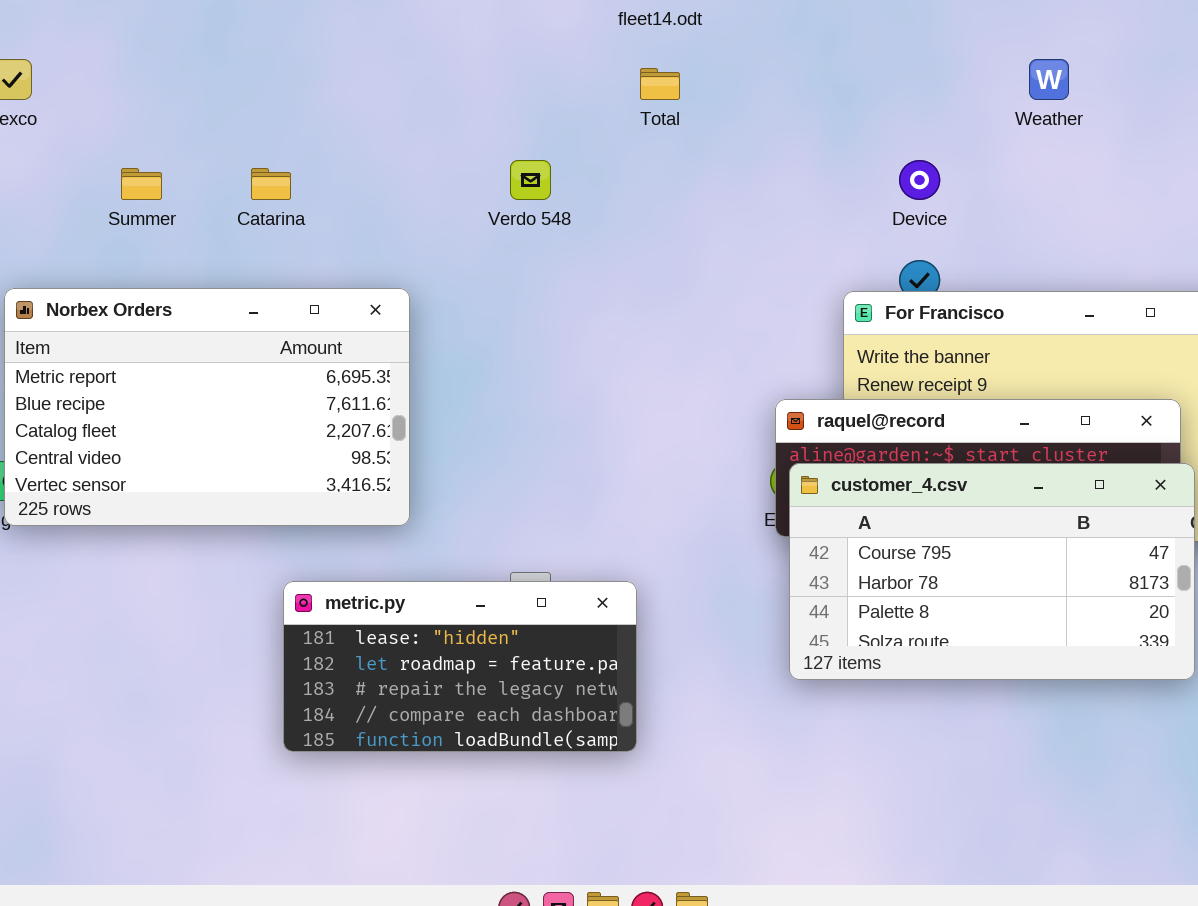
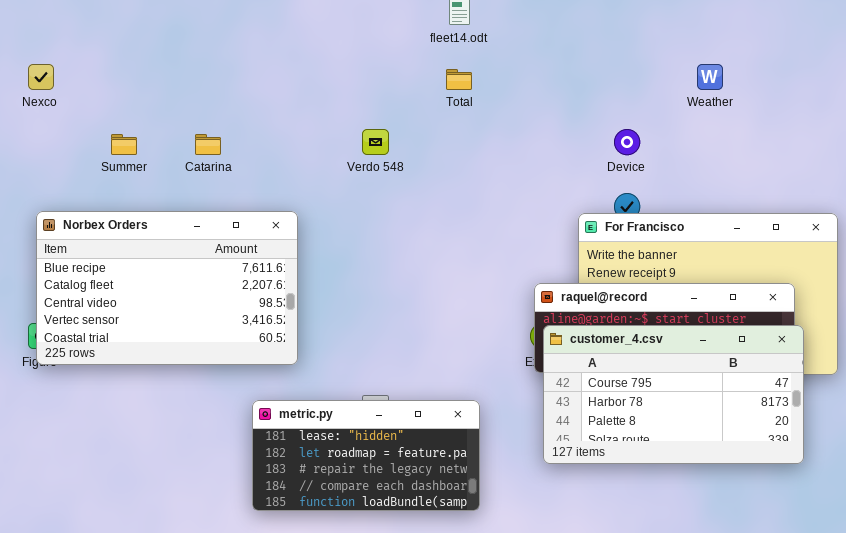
Norbex Orders: [4,288,410,526] -> [36,211,298,365], scrolled down 1 row
metric.py: [283,581,637,752] -> [252,400,480,511], moved

